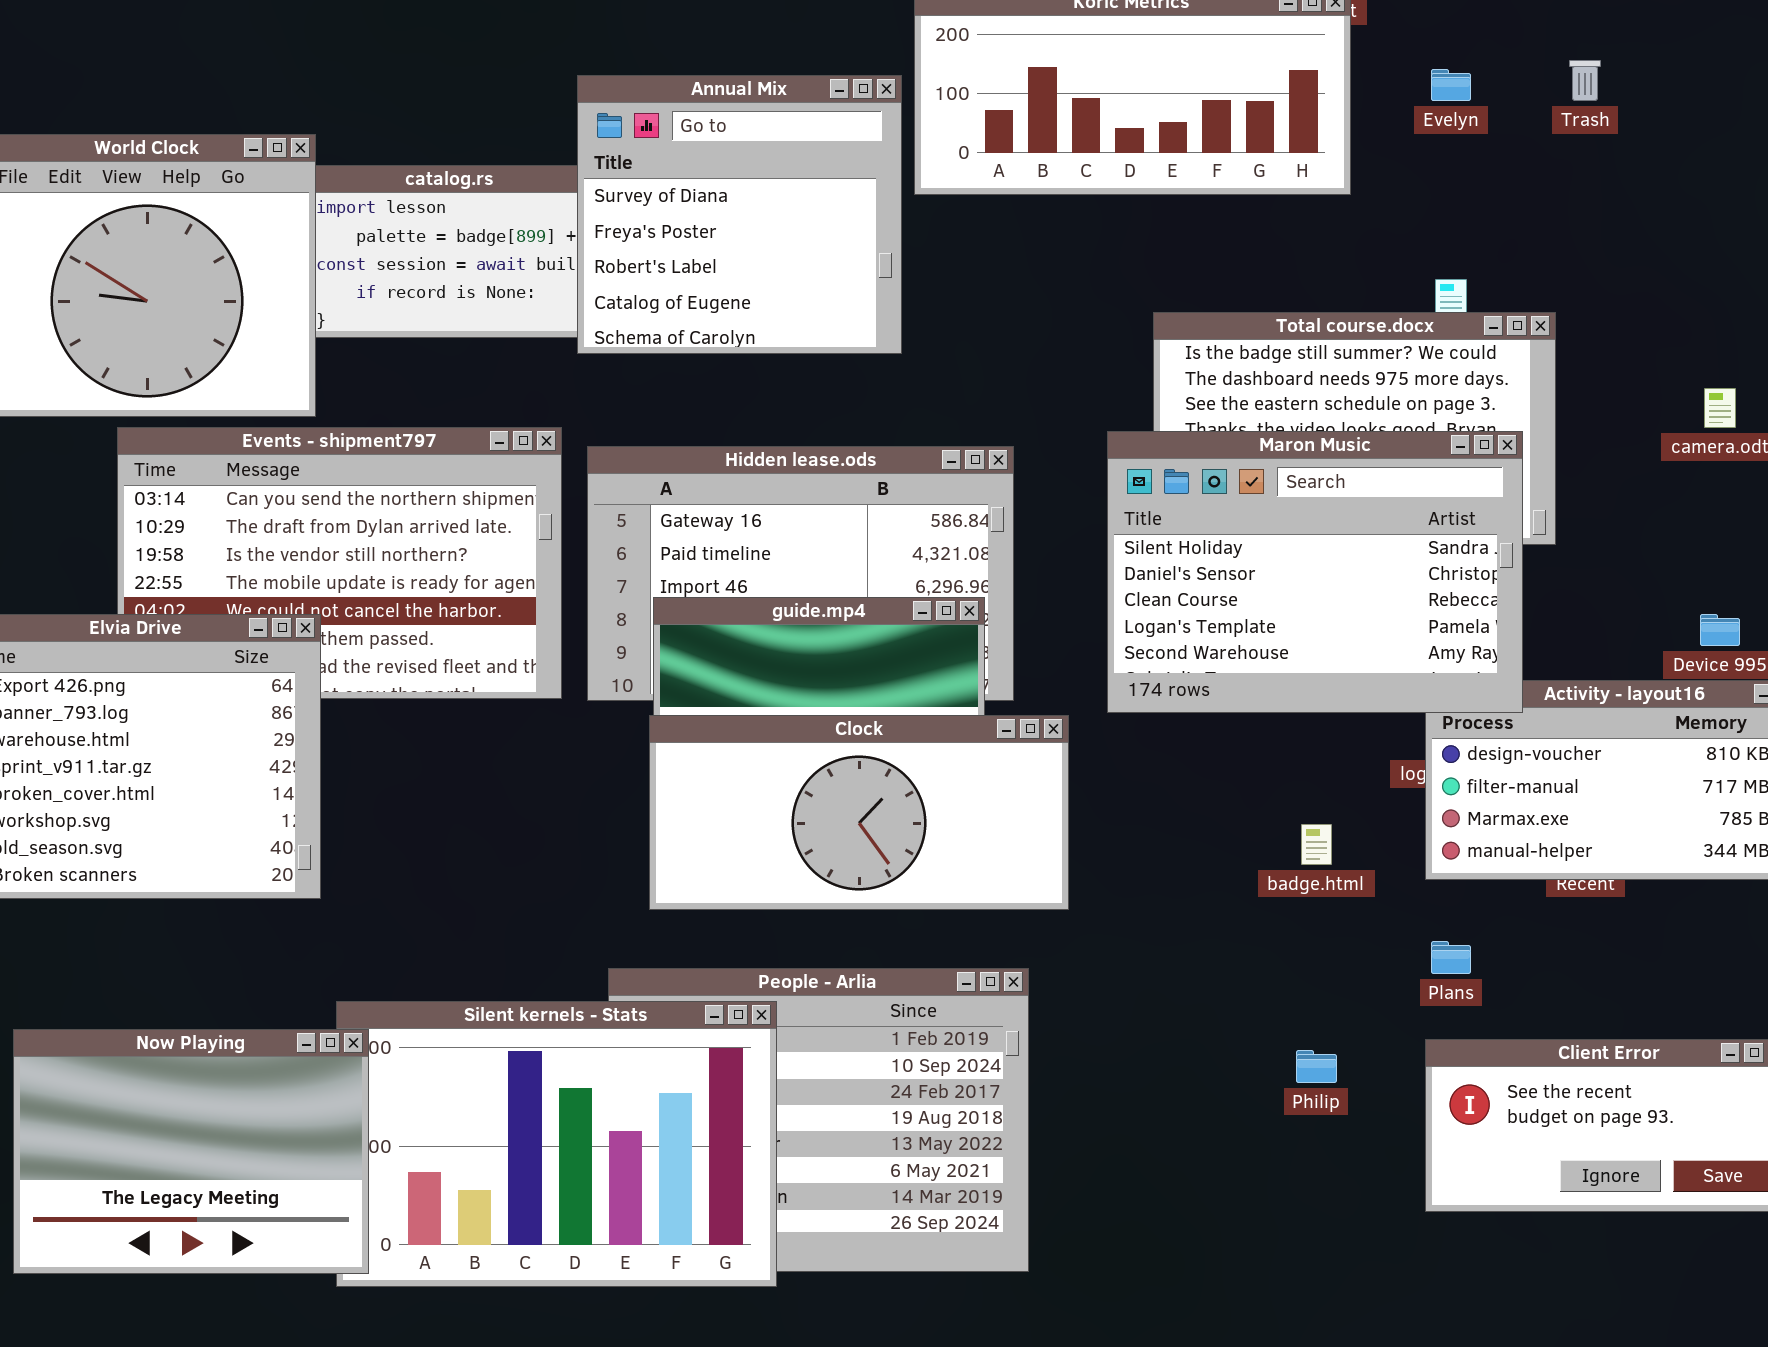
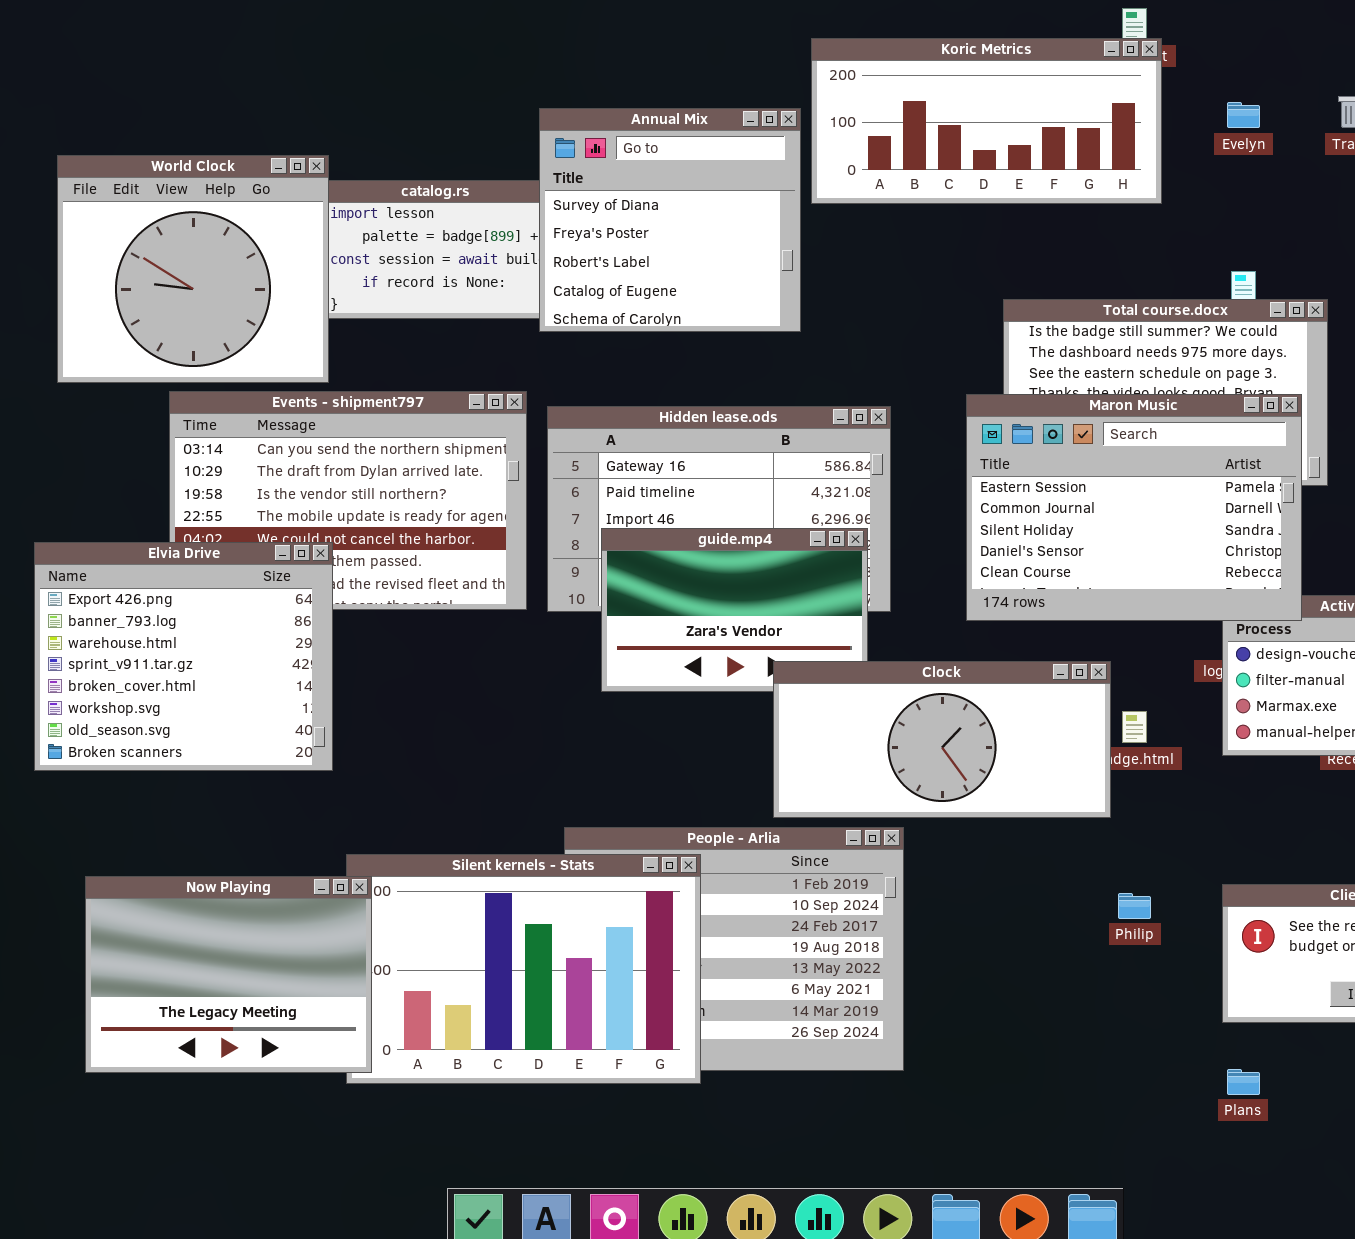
Maron Music: [1107,431,1523,713] -> [966,394,1302,621], scrolled up 2 rows
Clock: [649,715,1069,910] -> [773,661,1111,818], moved
Plans: [1431,941,1471,974] -> [1227,1069,1260,1095], moved

